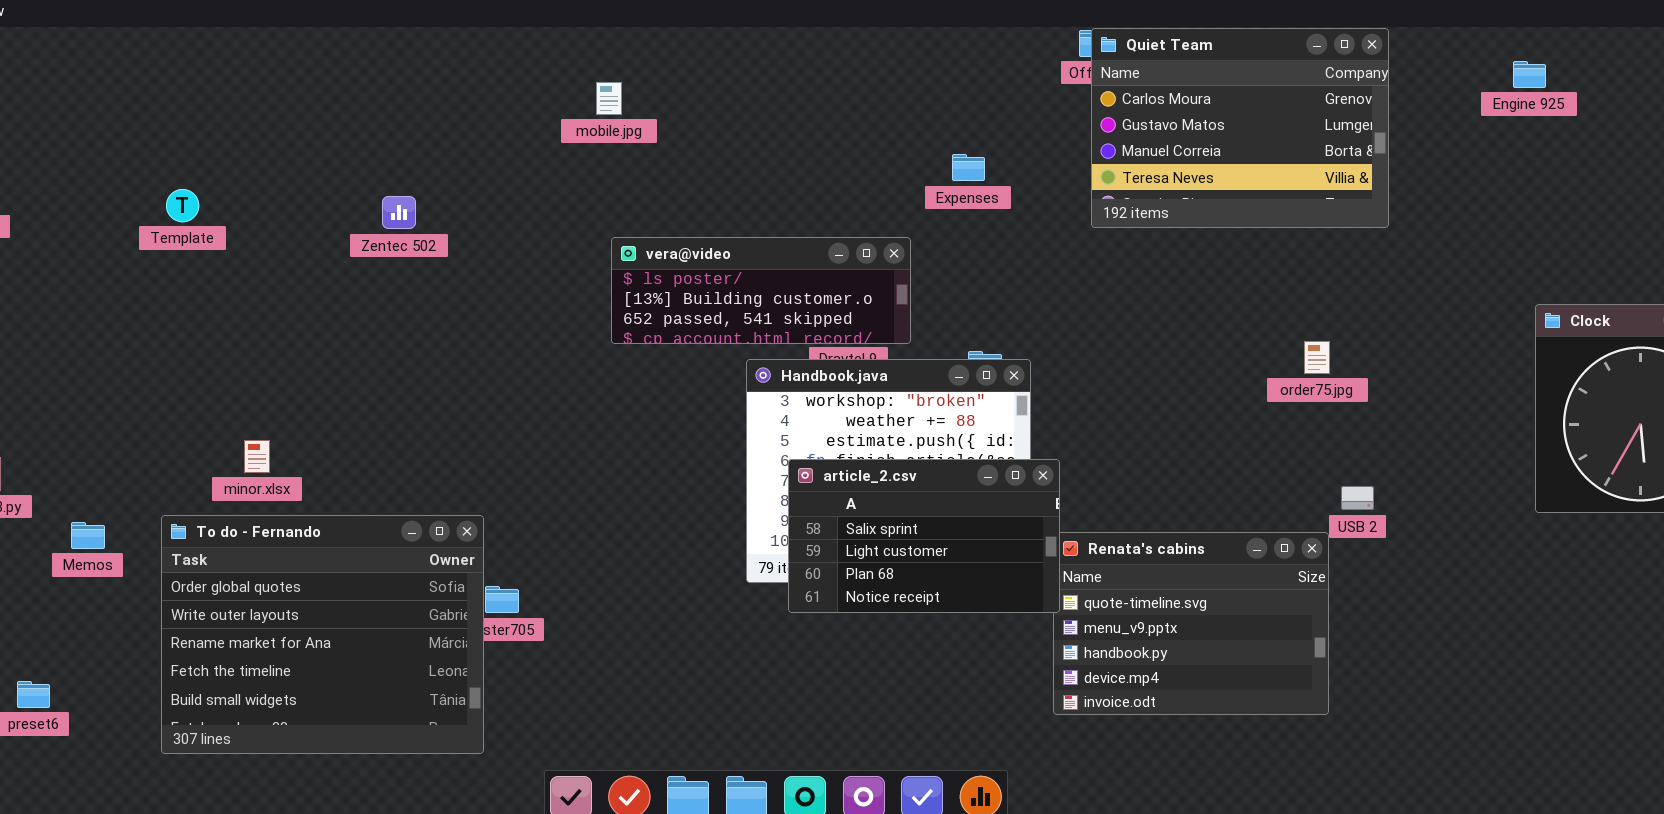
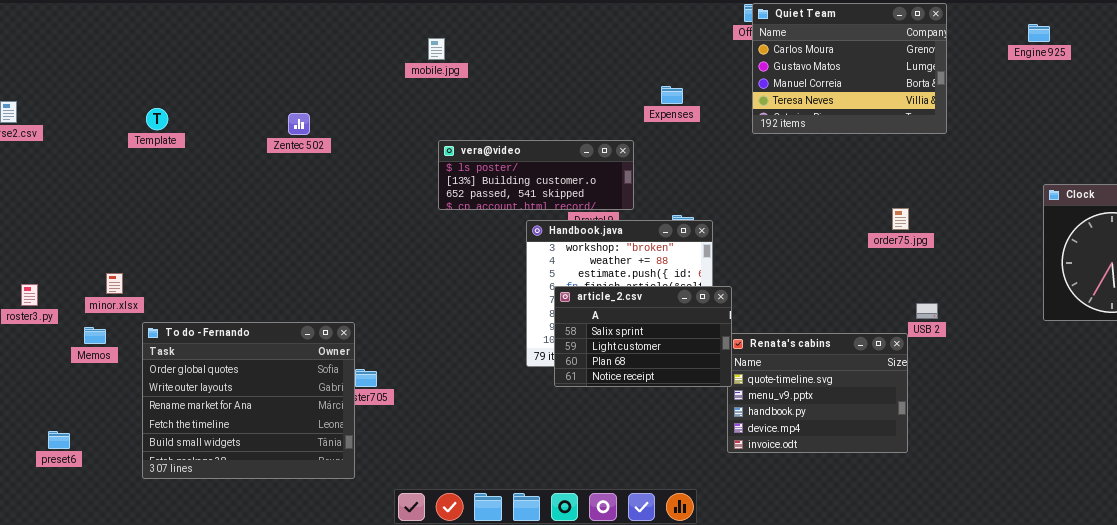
minor.xlsx: [244,440,270,473] -> [106,273,123,294], moved

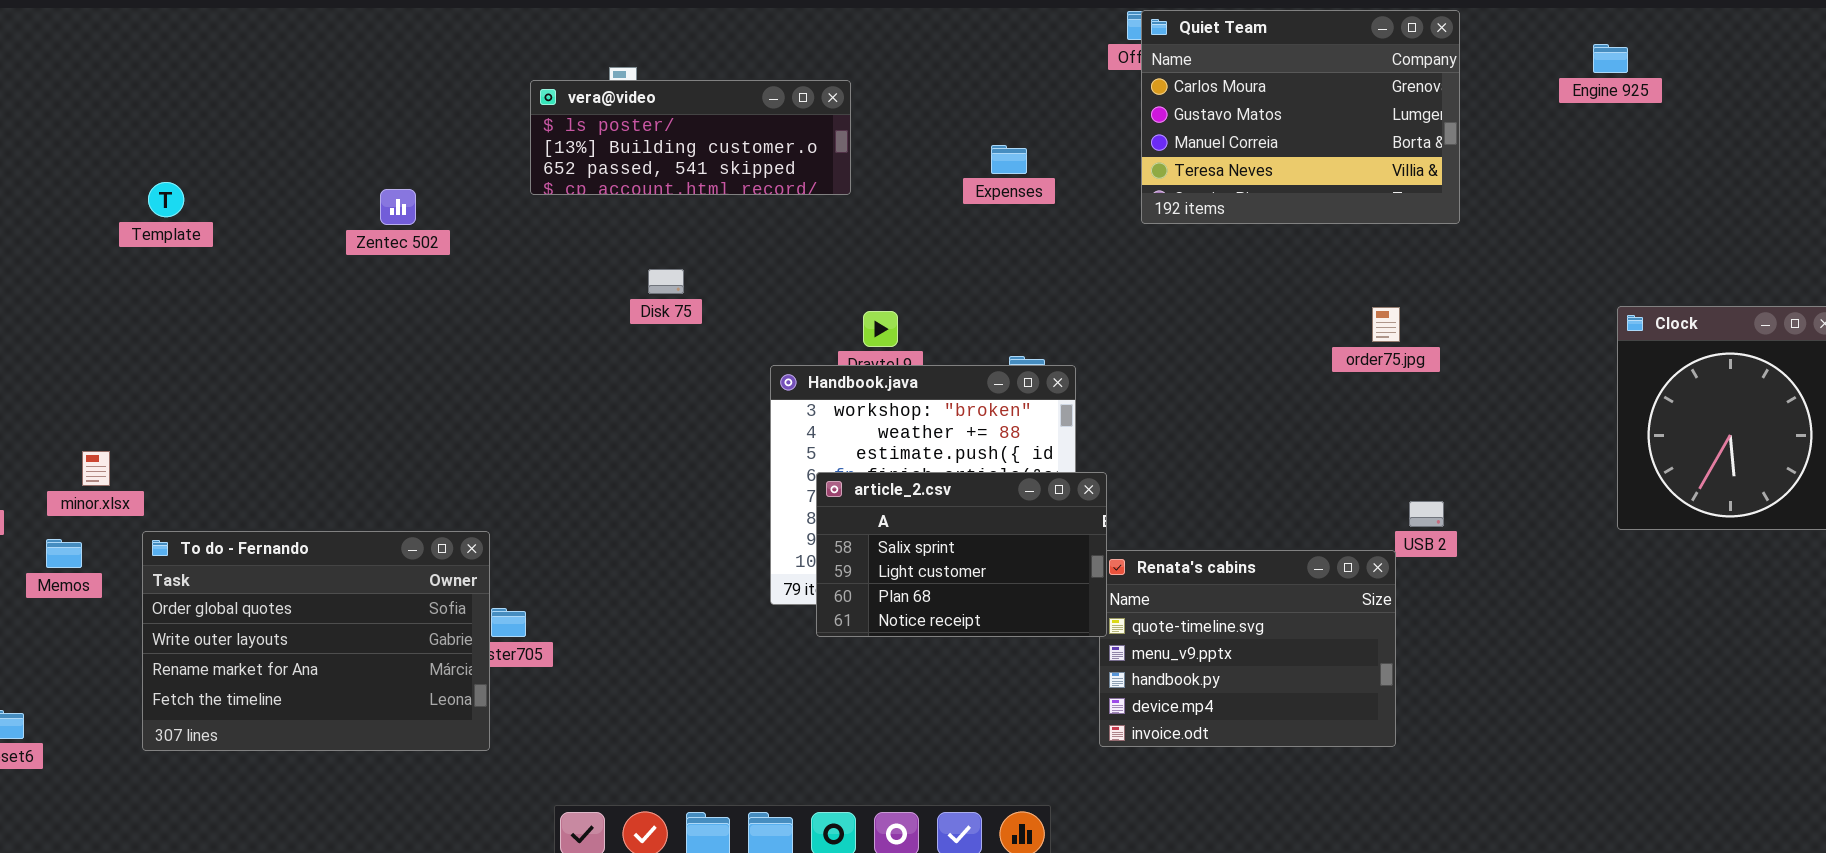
vera@video: [438,140,634,210] -> [530,80,851,195], moved
order75.jpg: [892,208,909,230] -> [1372,307,1400,342], moved
To do - Fernando: [142,322,355,479] -> [142,531,490,751], resized

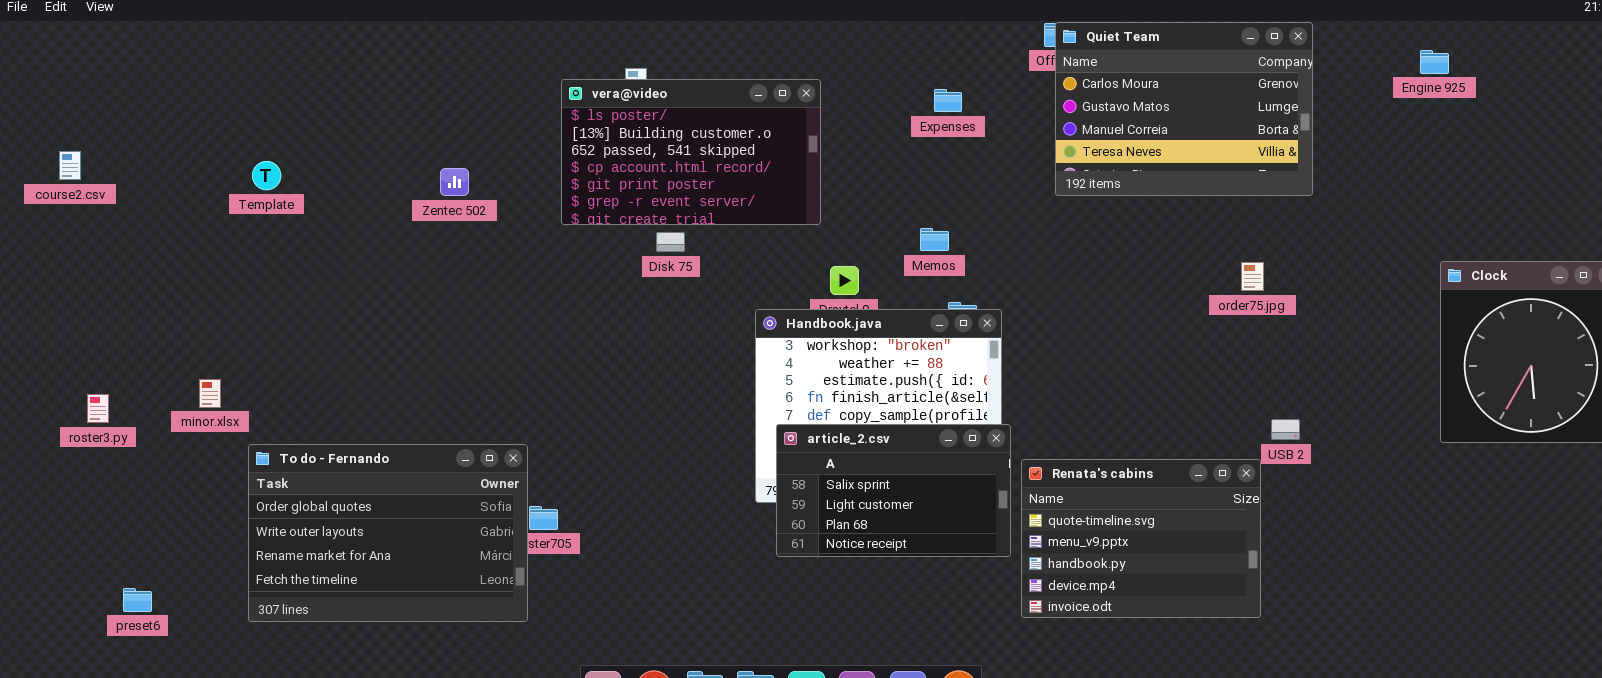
vera@video: [530,80,851,195] -> [561,79,821,225], resized
Expenses: [991,145,1027,174] -> [934,89,962,112], moved
article_2.csv: [816,472,1107,637] -> [776,424,1011,557], moved
Memos: [46,539,82,568] -> [920,228,949,251], moved

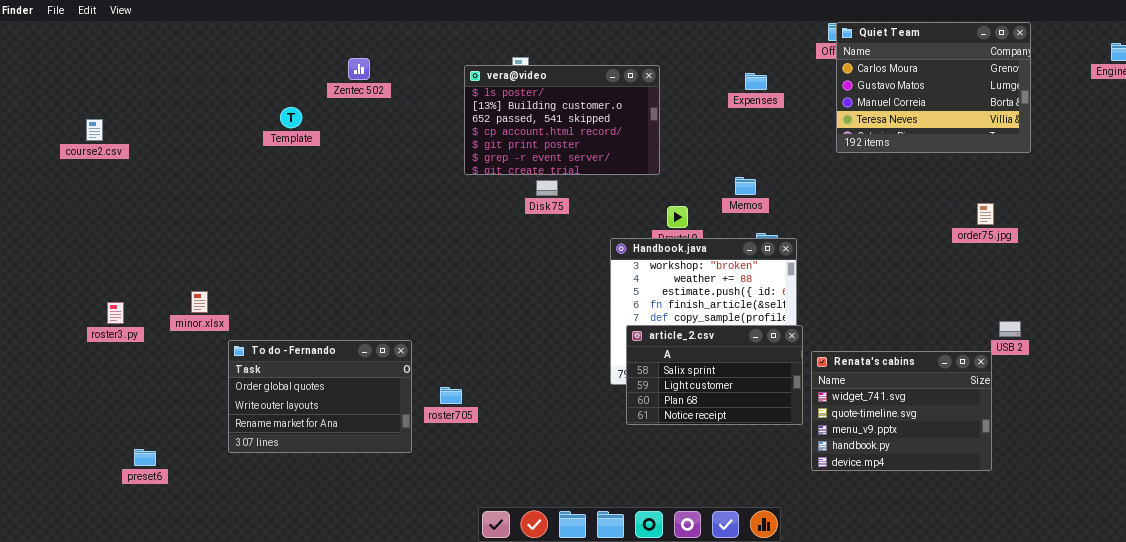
Template: [252,161,281,190] -> [280,107,302,128], moved
Zentec 502: [440,168,469,196] -> [348,58,370,80], moved
To do - Fernando: [248,444,528,622] -> [228,340,412,453], resized
Renata's cabins: [1021,459,1261,618] -> [811,351,992,471], scrolled up 1 row

